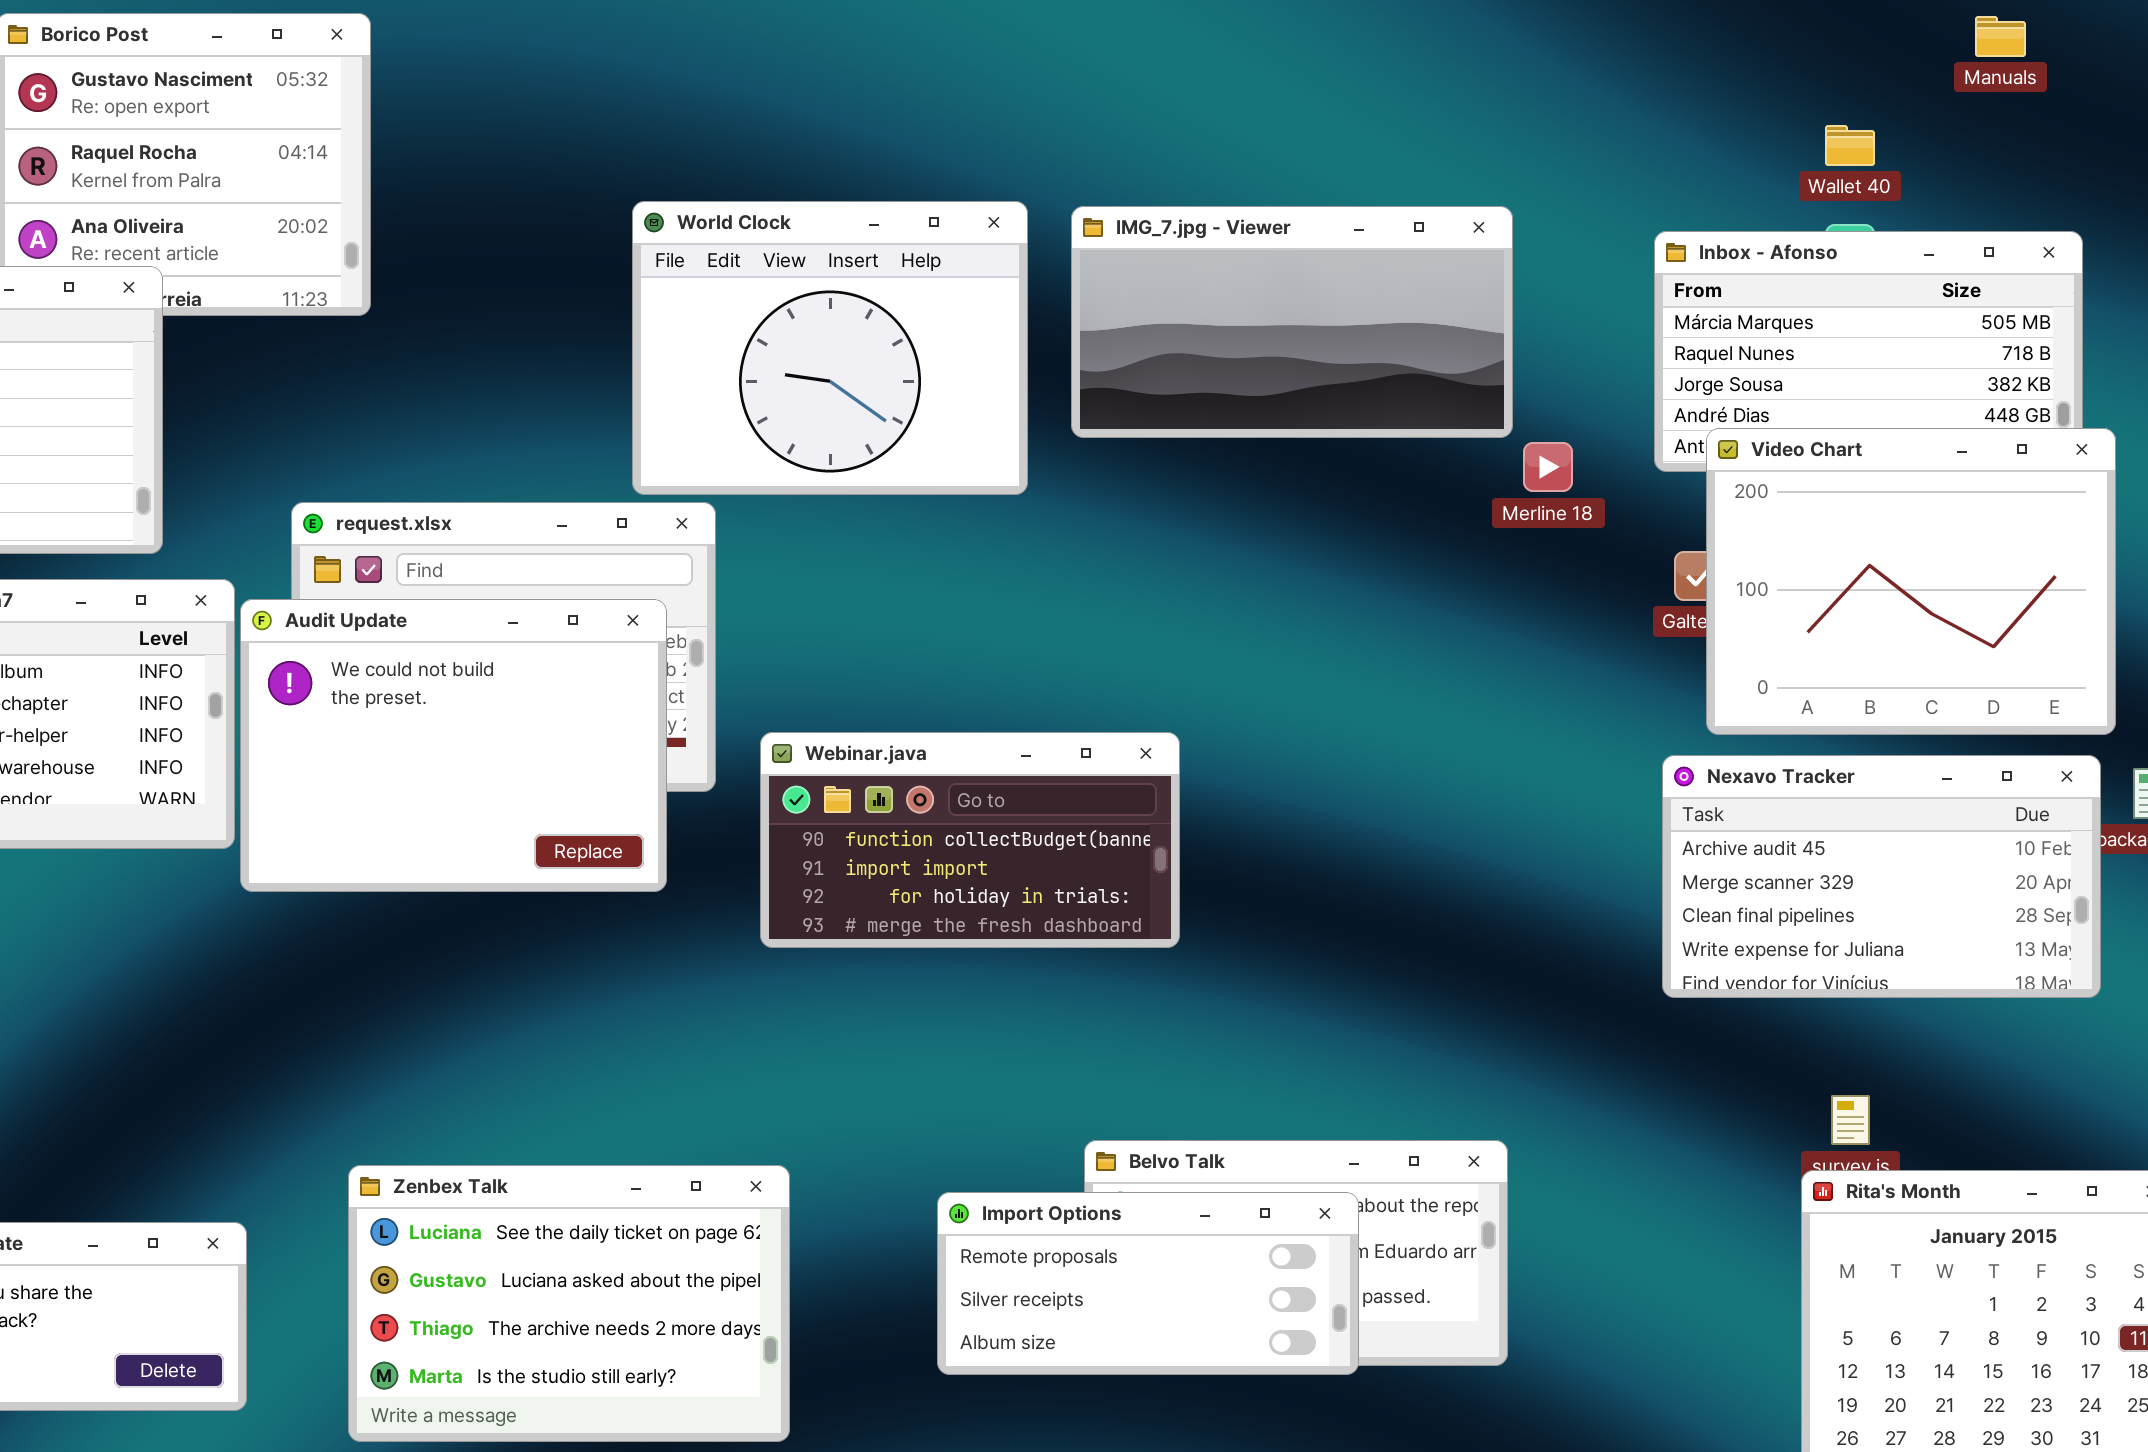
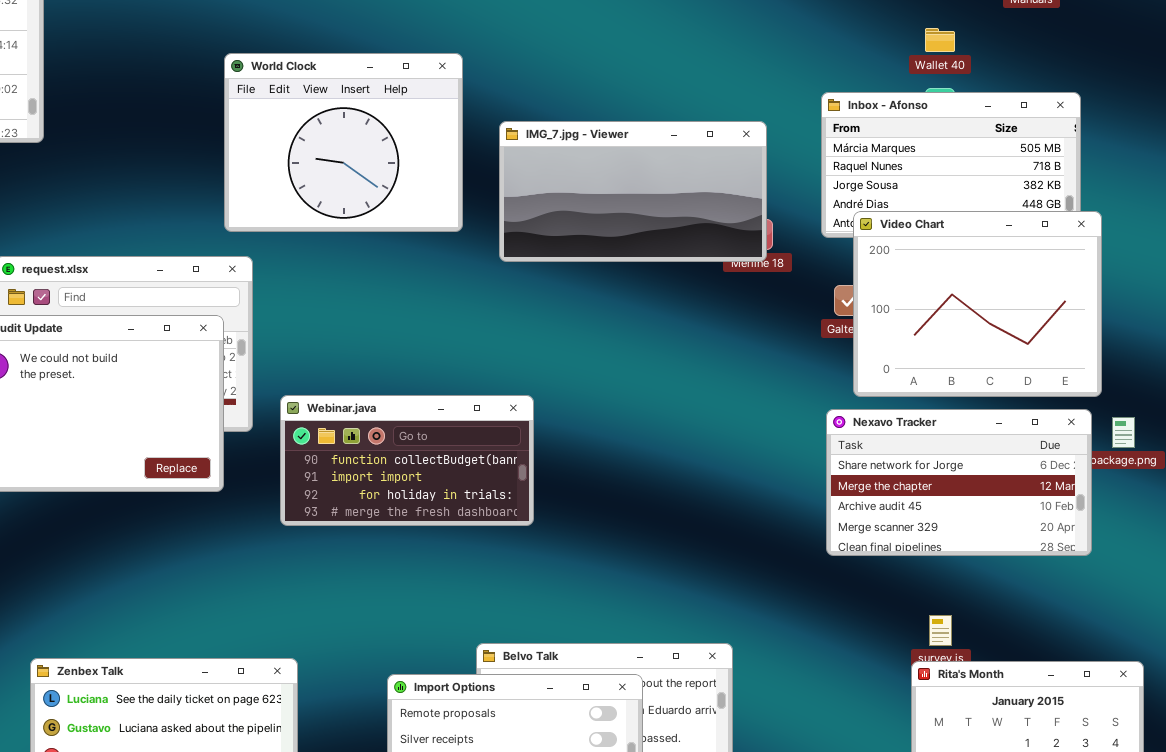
World Clock: [632,201,1028,495] -> [224,53,463,232], moved
IMG_7.jpg - Viewer: [1071,206,1513,438] -> [499,121,767,262], moved
Nexavo Tracker: [1662,755,2101,998] -> [826,409,1092,556], scrolled up 2 rows

